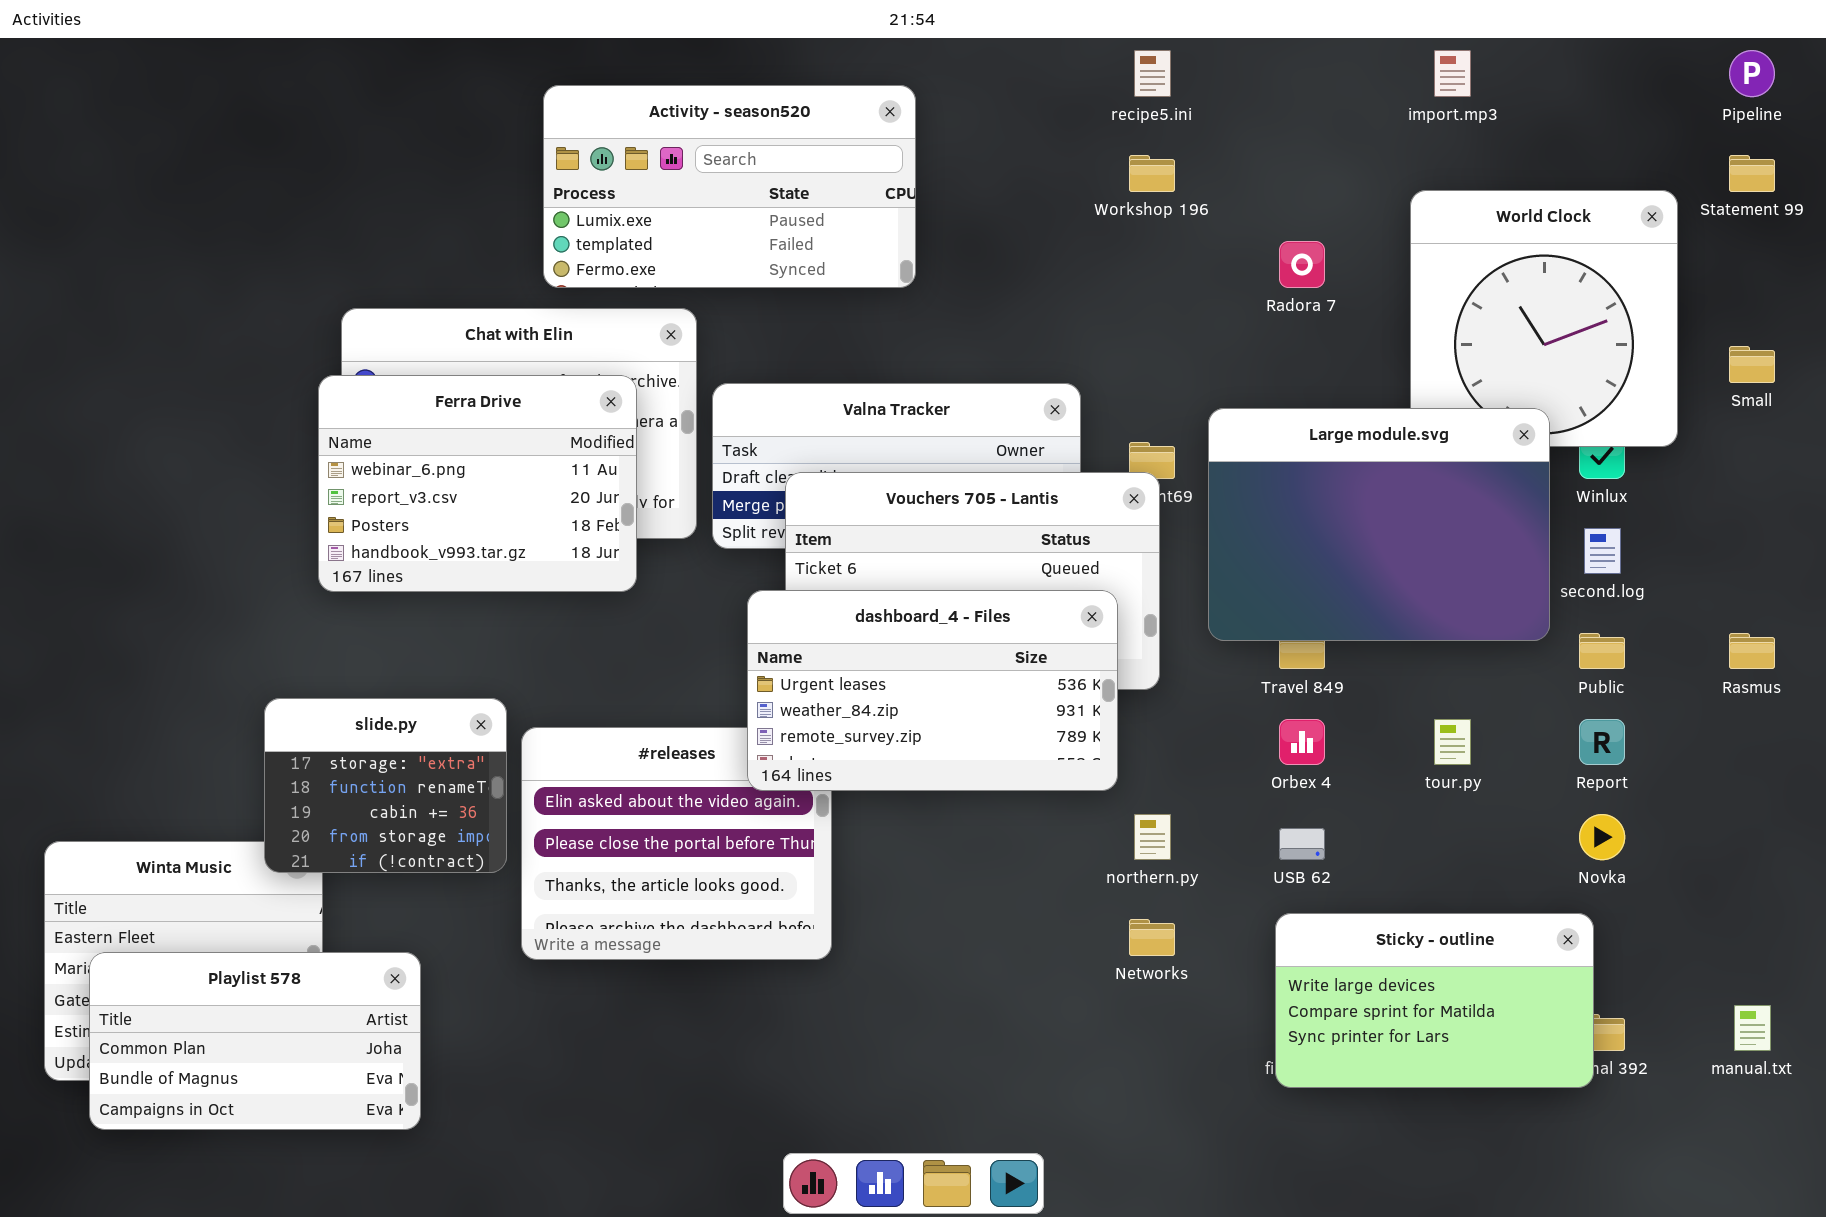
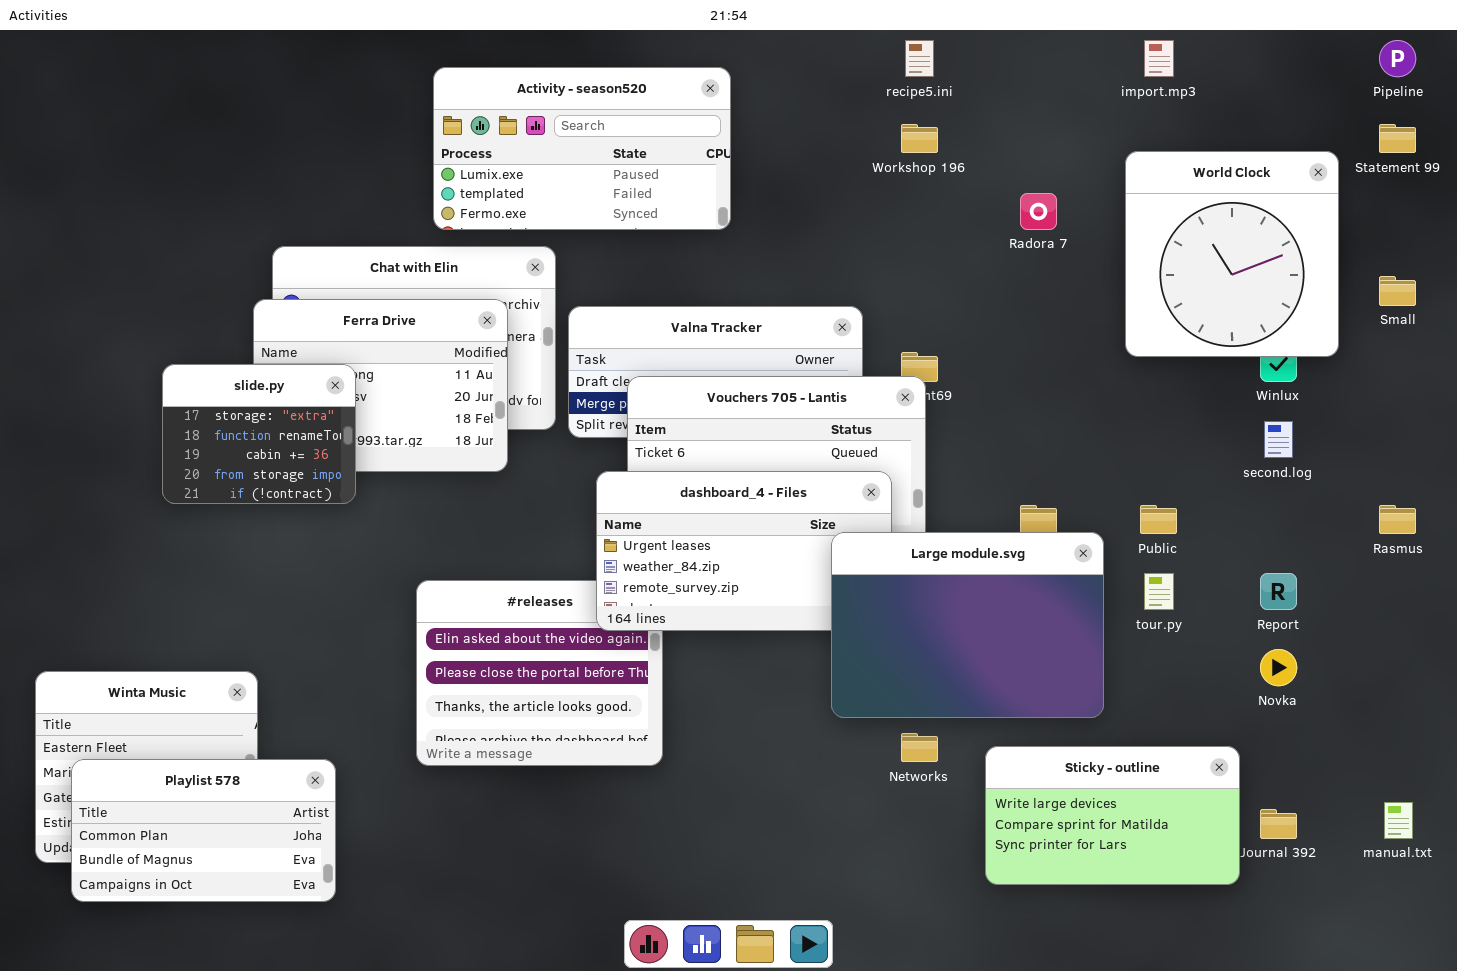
Large module.svg: [1208,408,1550,641] -> [831,532,1104,718], moved
Public: [1579,633,1625,669] -> [1140,505,1177,534], moved
slide.py: [264,698,507,873] -> [162,364,356,504], moved
Sticky - outline: [1275,913,1594,1088] -> [985,746,1240,885], moved

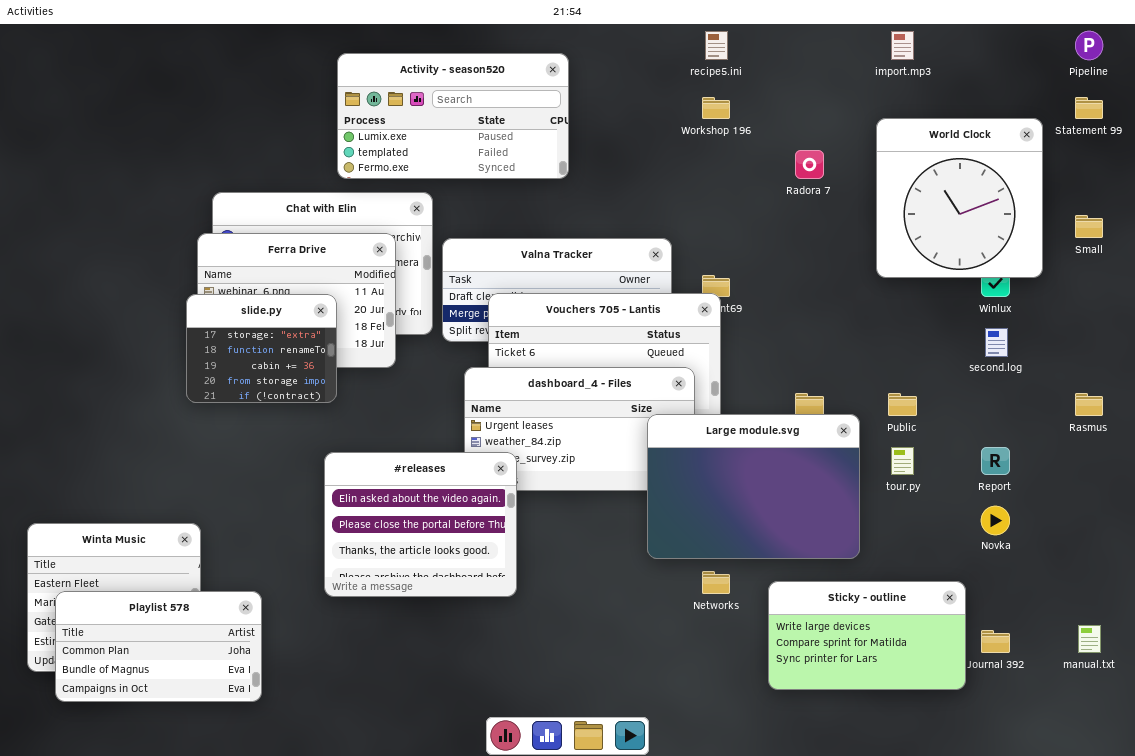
slide.py: [162,364,356,504] -> [186,294,337,403], moved
#releases: [416,580,663,766] -> [324,452,517,597], raised

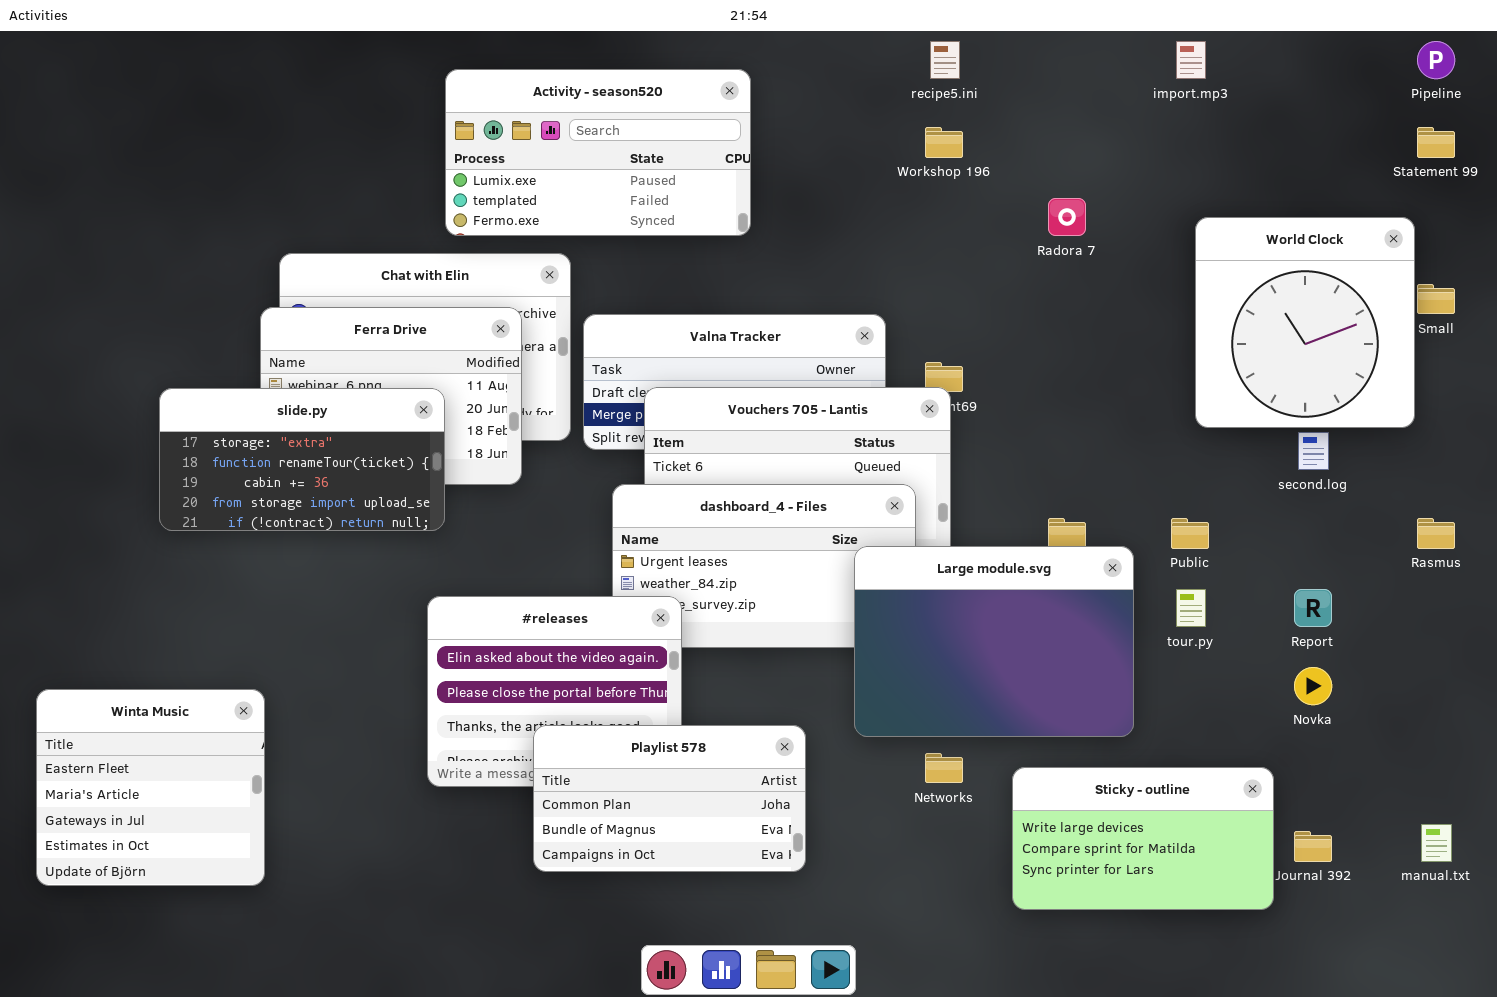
World Clock: [876,118,1043,278] -> [1195,217,1415,428], moved
slide.py: [186,294,337,403] -> [159,388,445,531], resized
Playlist 578: [55,591,262,702] -> [533,725,806,872], moved

